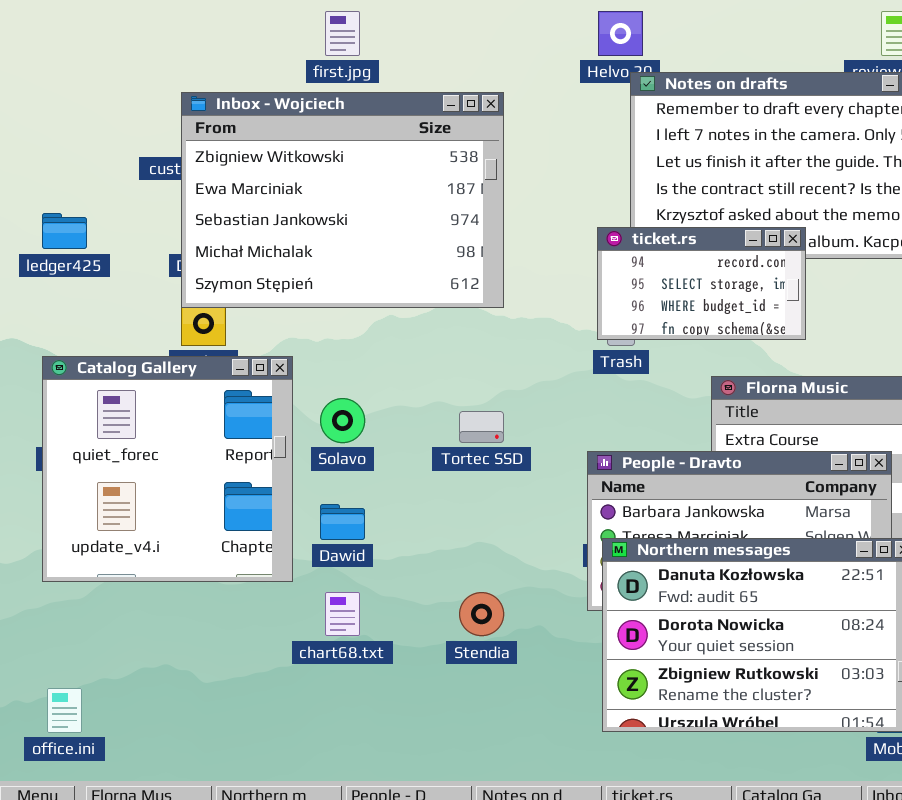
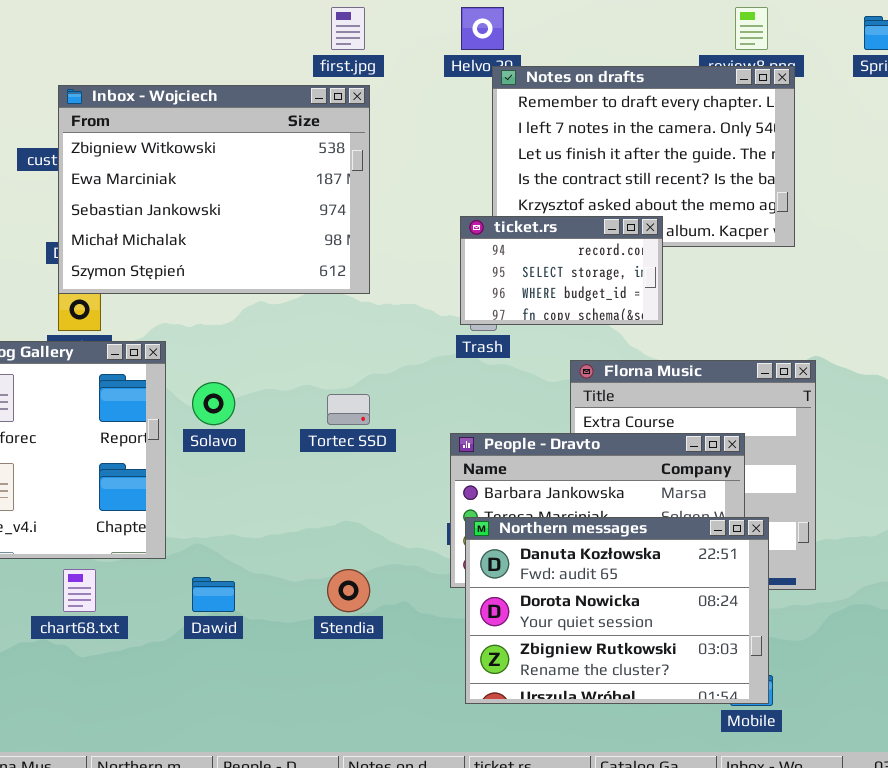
first.jpg: [325,11,360,56] -> [331,7,365,50], moved
Dawid: [320,504,365,540] -> [192,577,235,612], moved
chart68.txt: [325,592,360,636] -> [63,569,96,612], moved

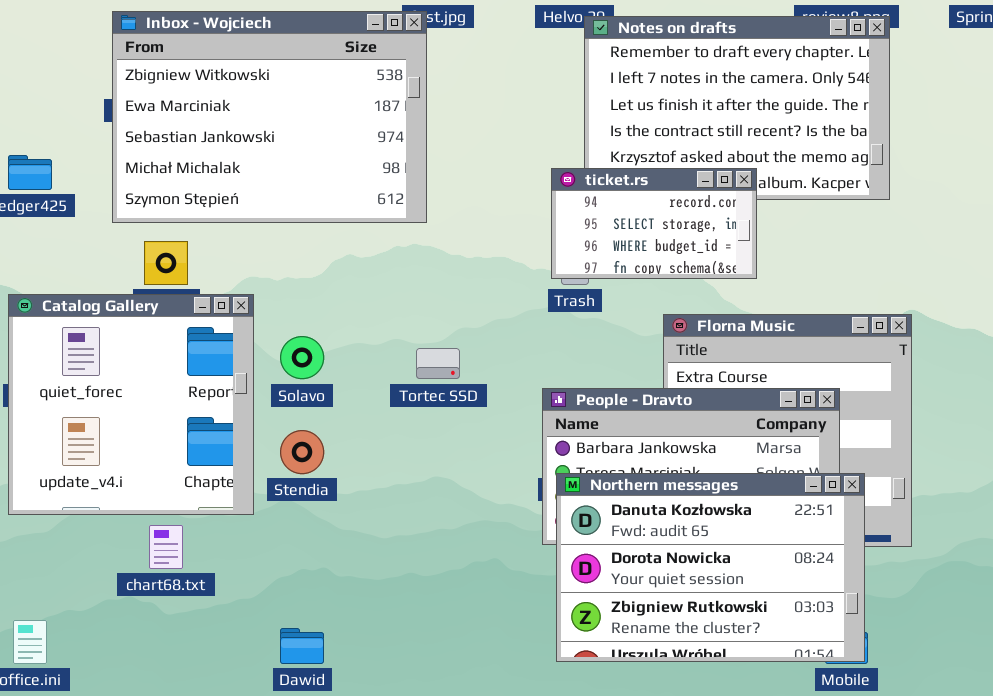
Inbox - Wojciech: [58,85,370,294] -> [112,11,427,223], moved
Stendia: [327,569,370,612] -> [280,430,324,474], moved
Dawid: [192,577,235,612] -> [280,628,324,664], moved

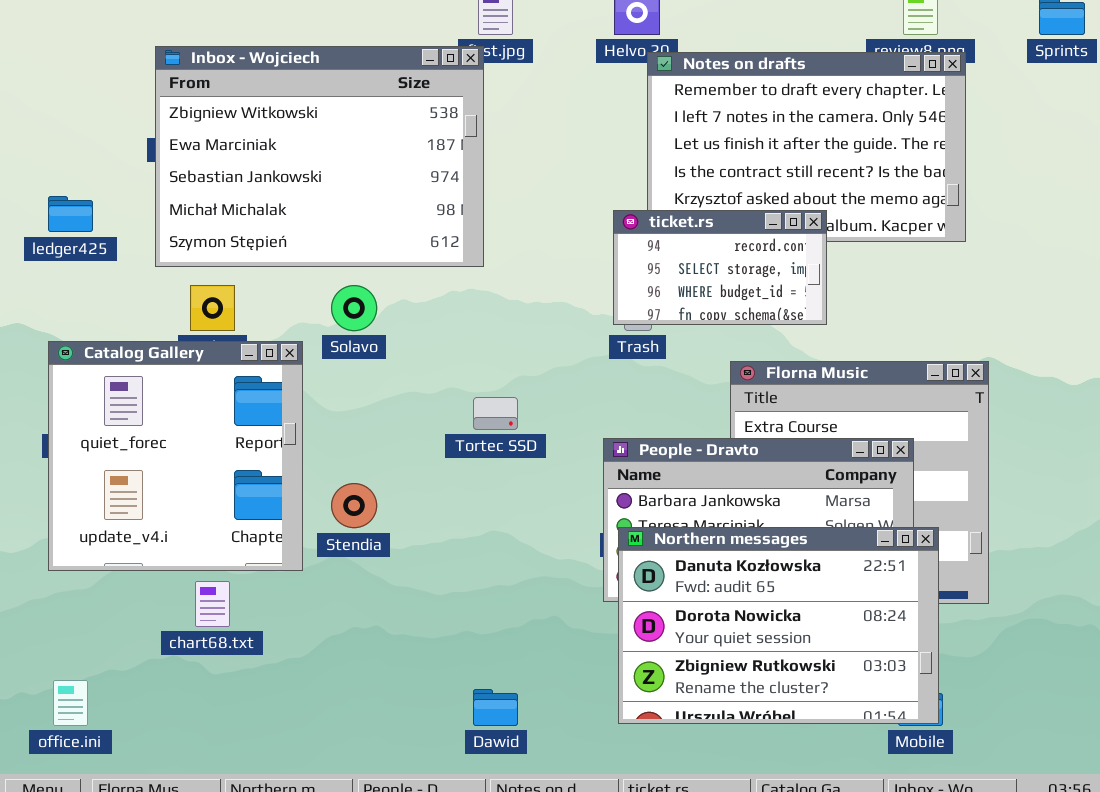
Solavo: [280,336,324,379] -> [331,285,377,331], moved
Dawid: [280,628,324,664] -> [473,689,518,726], moved

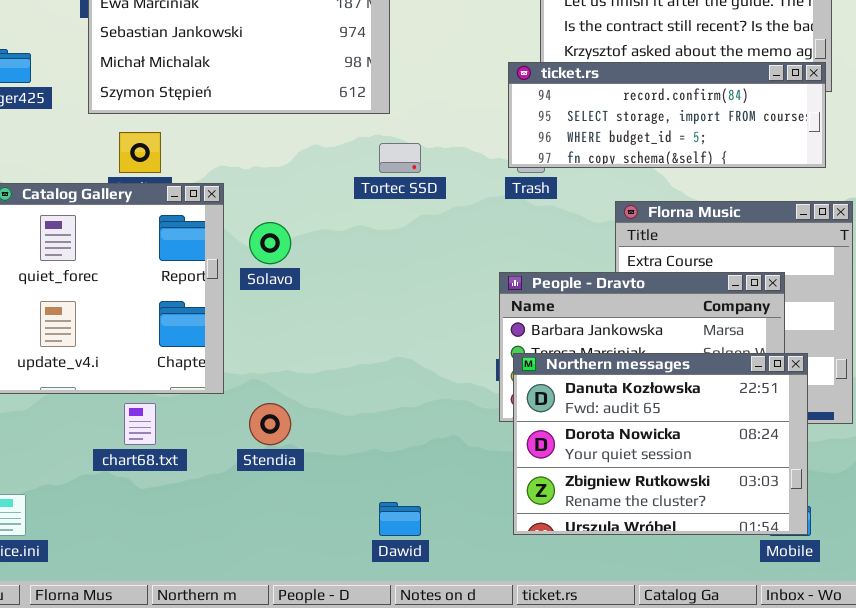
ticket.rs: [613,210,827,325] -> [508,62,826,168], resized
Solavo: [331,285,377,331] -> [249,222,291,264], moved
Tortec SSD: [473,397,518,430] -> [379,143,421,173], moved
Stendia: [331,483,377,528] -> [249,403,291,445], moved

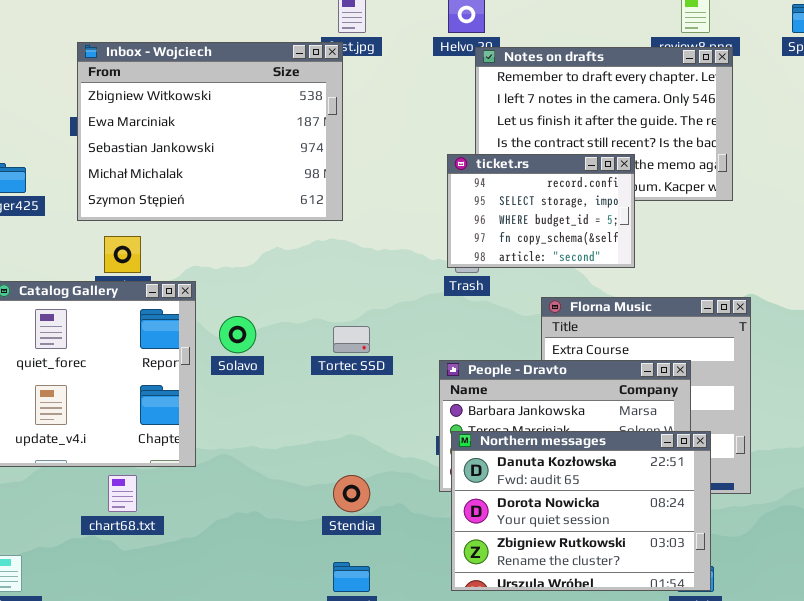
ticket.rs: [508,62,826,168] -> [447,154,635,268], resized
Tortec SSD: [379,143,421,173] -> [333,326,370,353], moved
Stendia: [249,403,291,445] -> [333,475,370,512], moved

